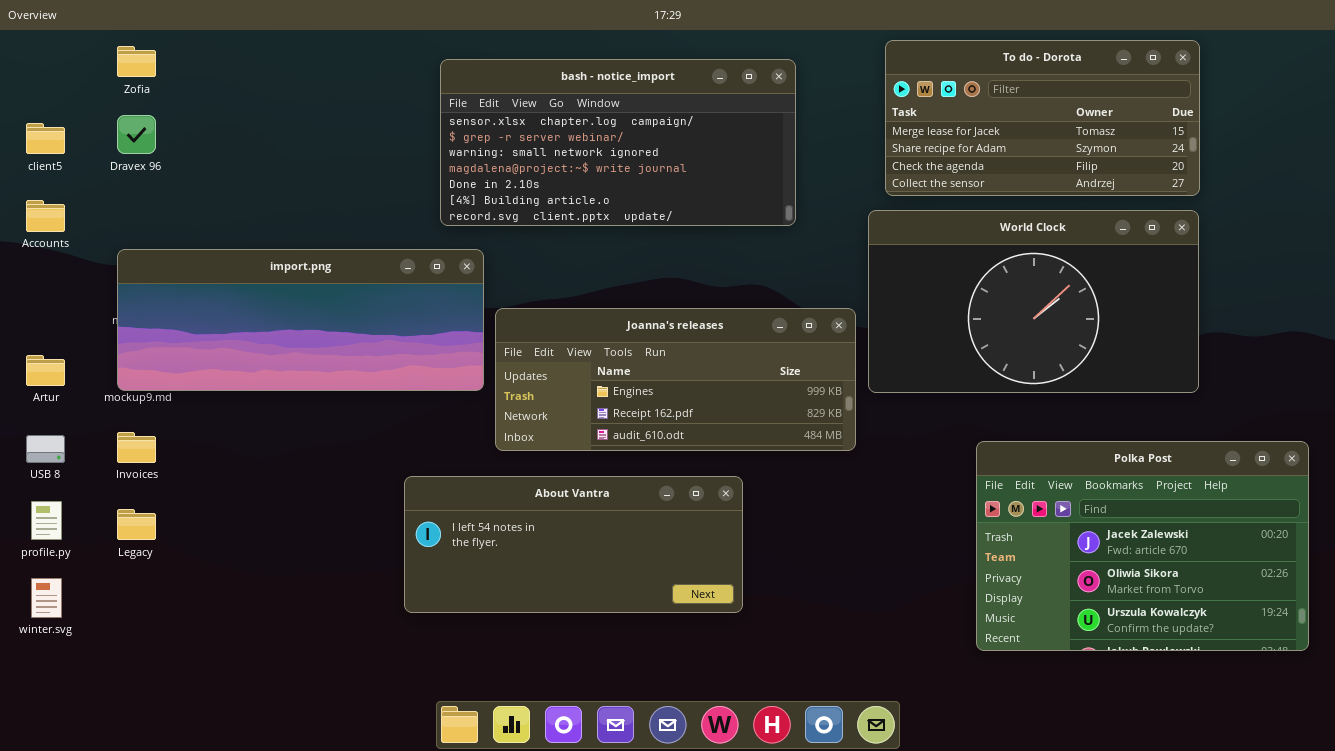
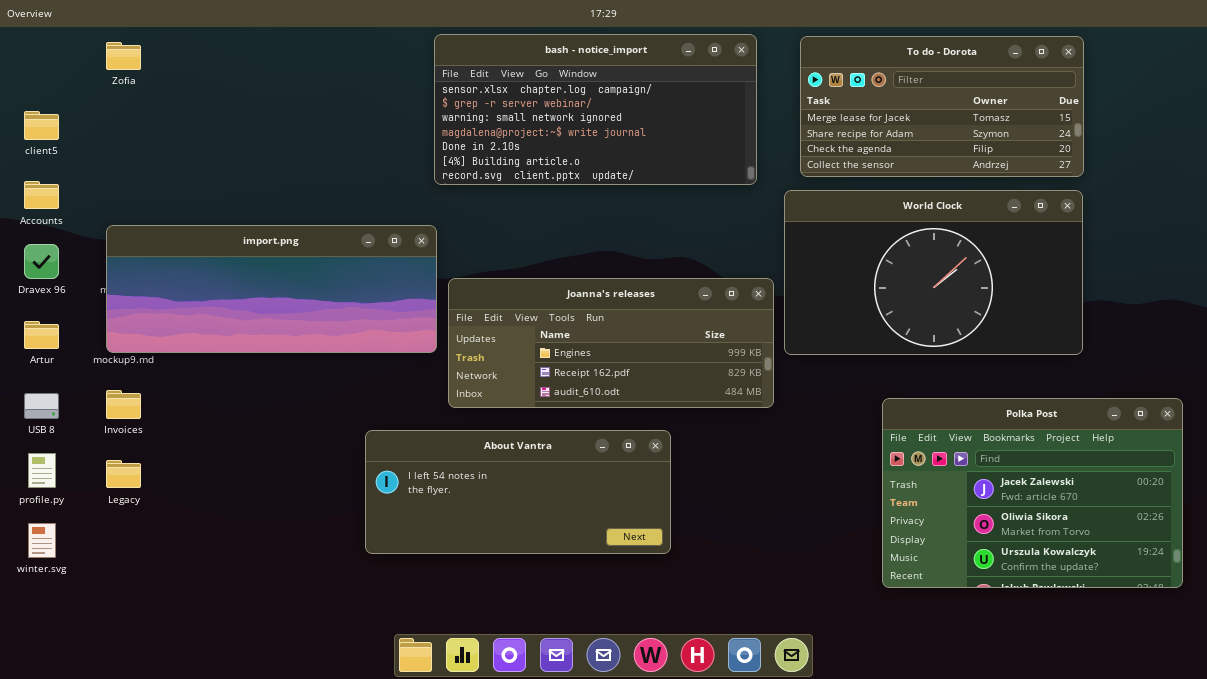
bash - notice_import: [440,59,796,226] -> [434,34,757,185], moved
Dravex 96: [117,115,156,154] -> [24,244,59,279], moved

